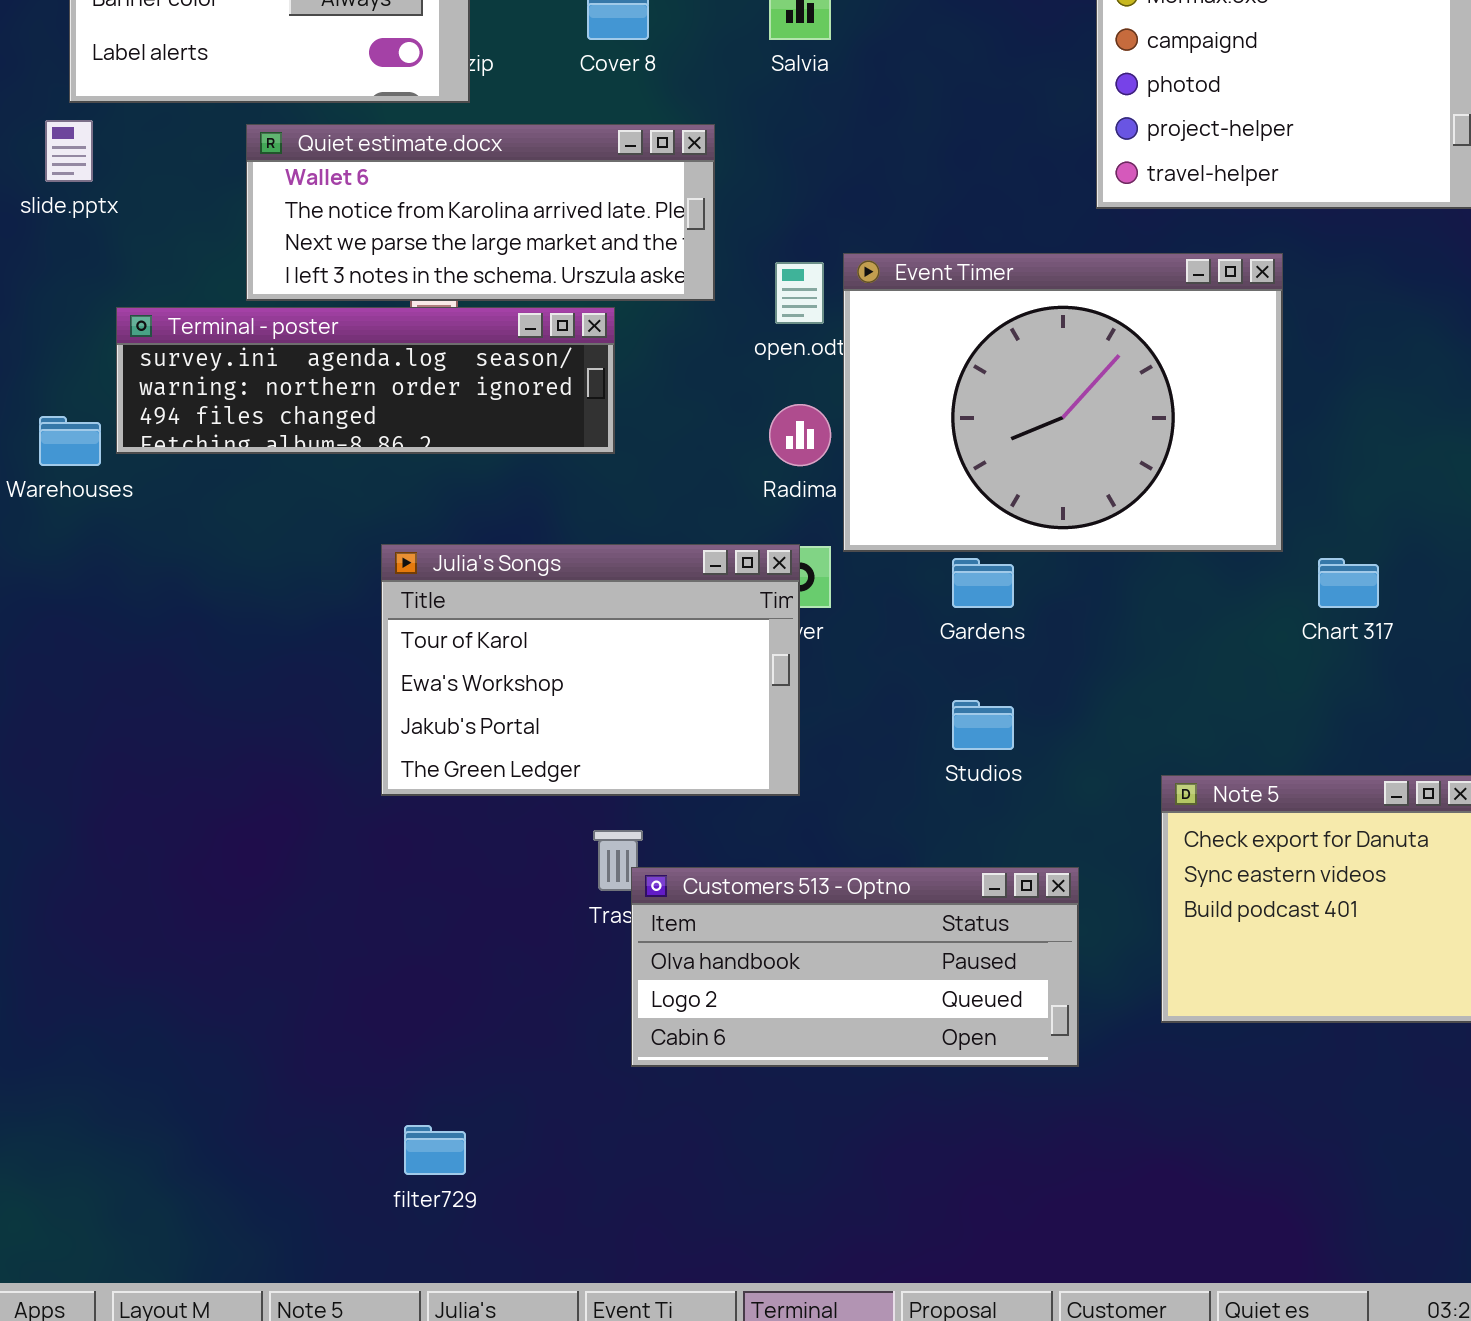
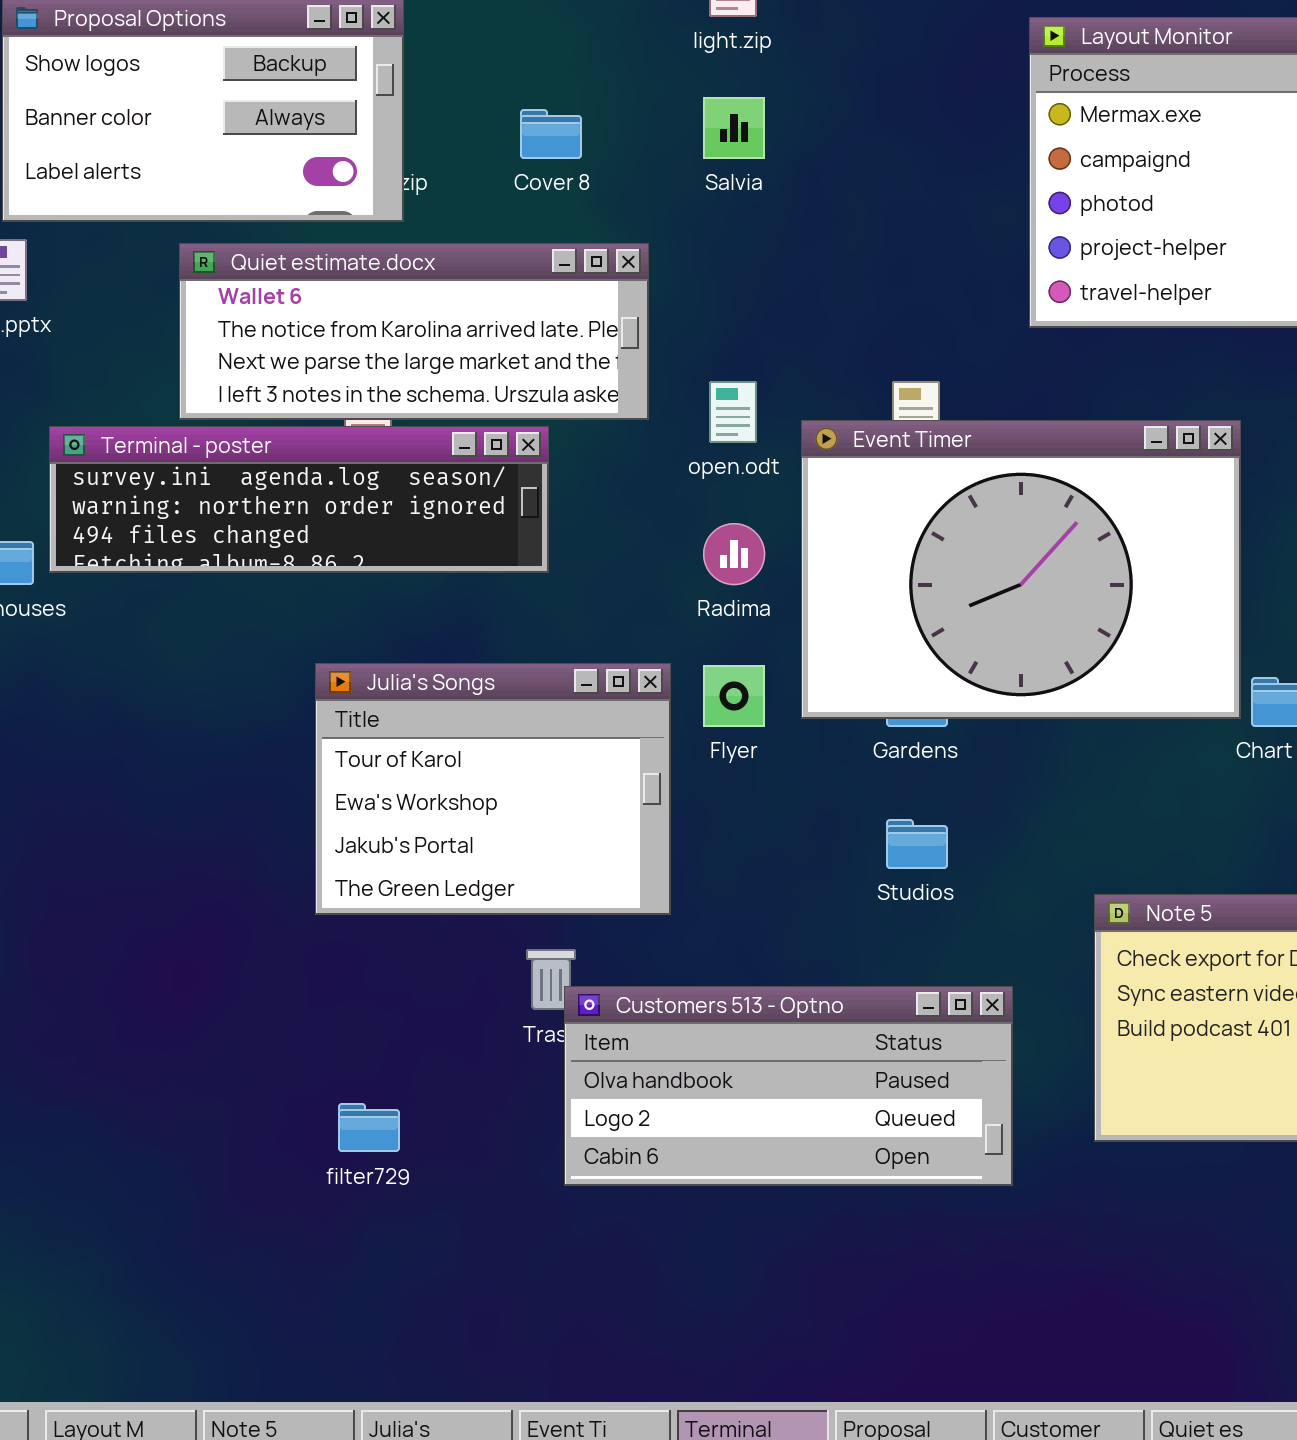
Event Timer: [843,253,1283,552] -> [801,420,1241,719], moved
Julia's Songs: [381,544,800,796] -> [315,663,671,915], resized
filter729: [404,1125,466,1175] -> [338,1103,400,1152], moved

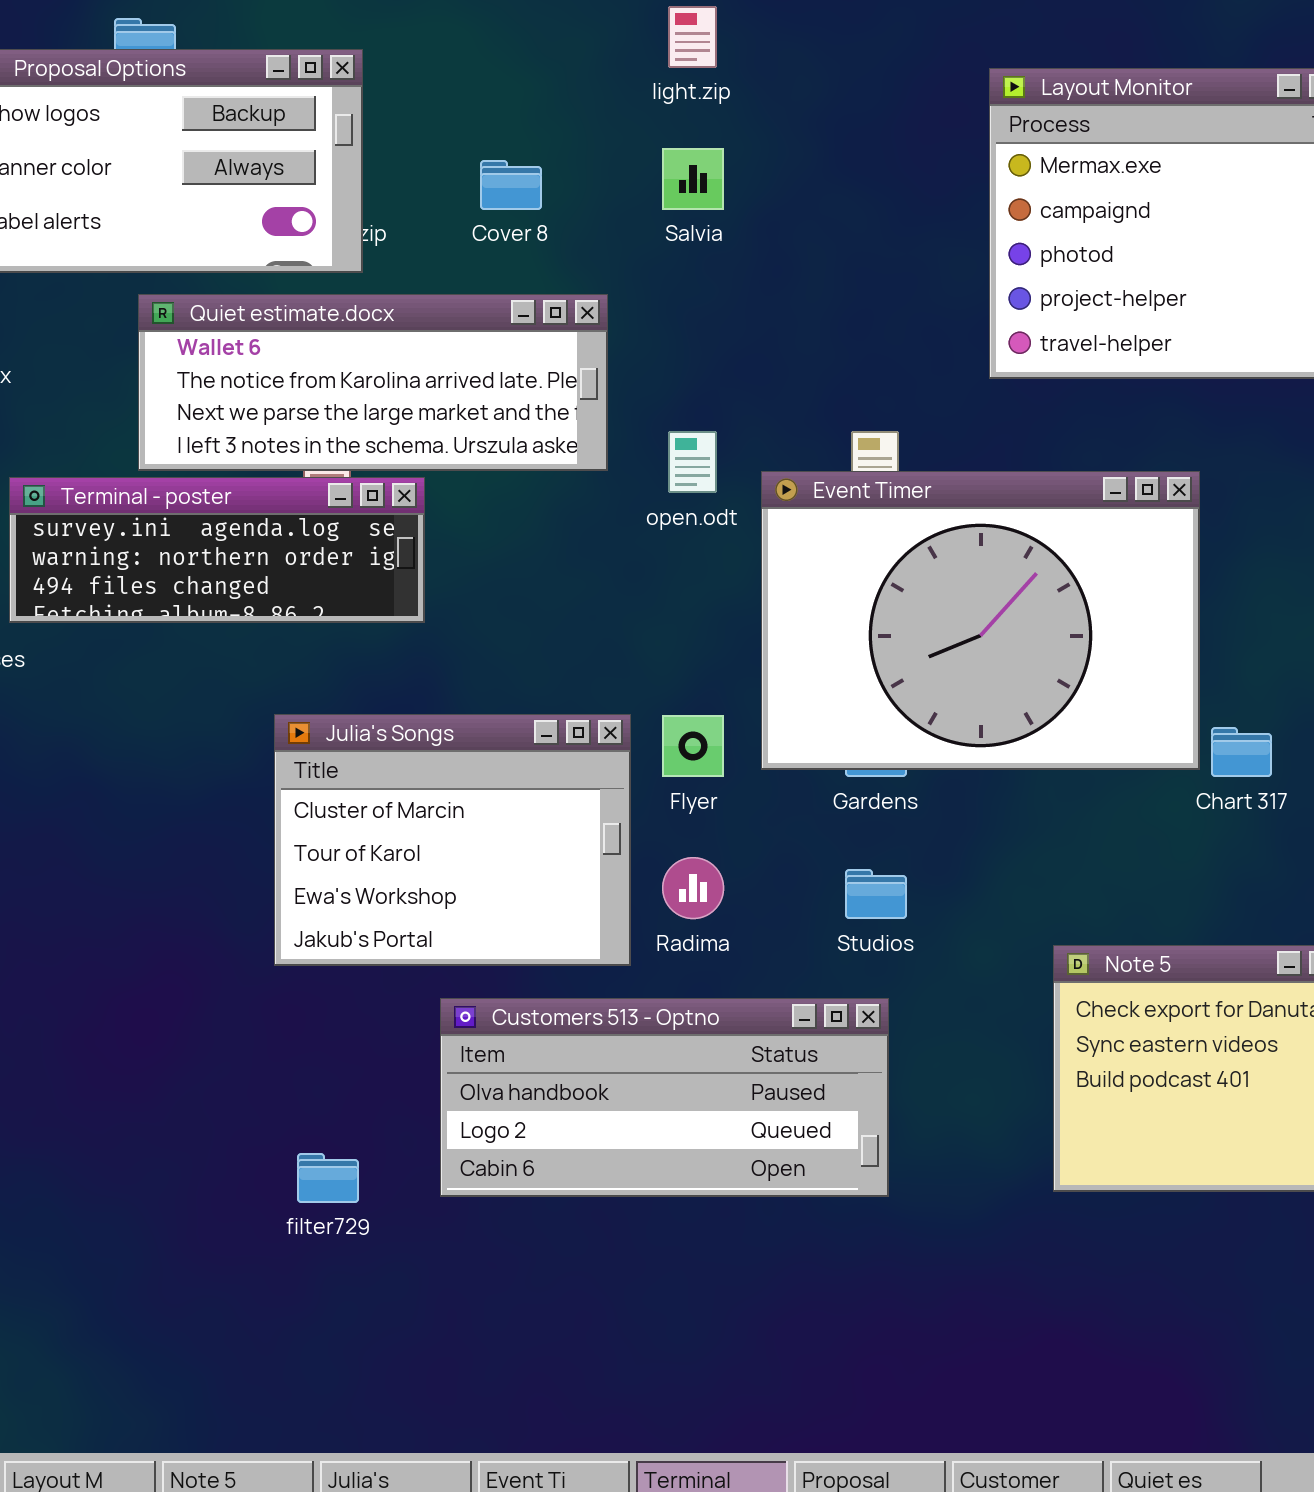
Terminal - poster: [49,426,549,573] -> [9,477,425,623], resized
Radima: [703,523,765,585] -> [662,857,724,919], moved
Julia's Songs: [315,663,671,915] -> [274,714,631,966], scrolled up 1 row
Customers 513 - Optno: [564,986,1013,1186] -> [440,998,889,1197], moved

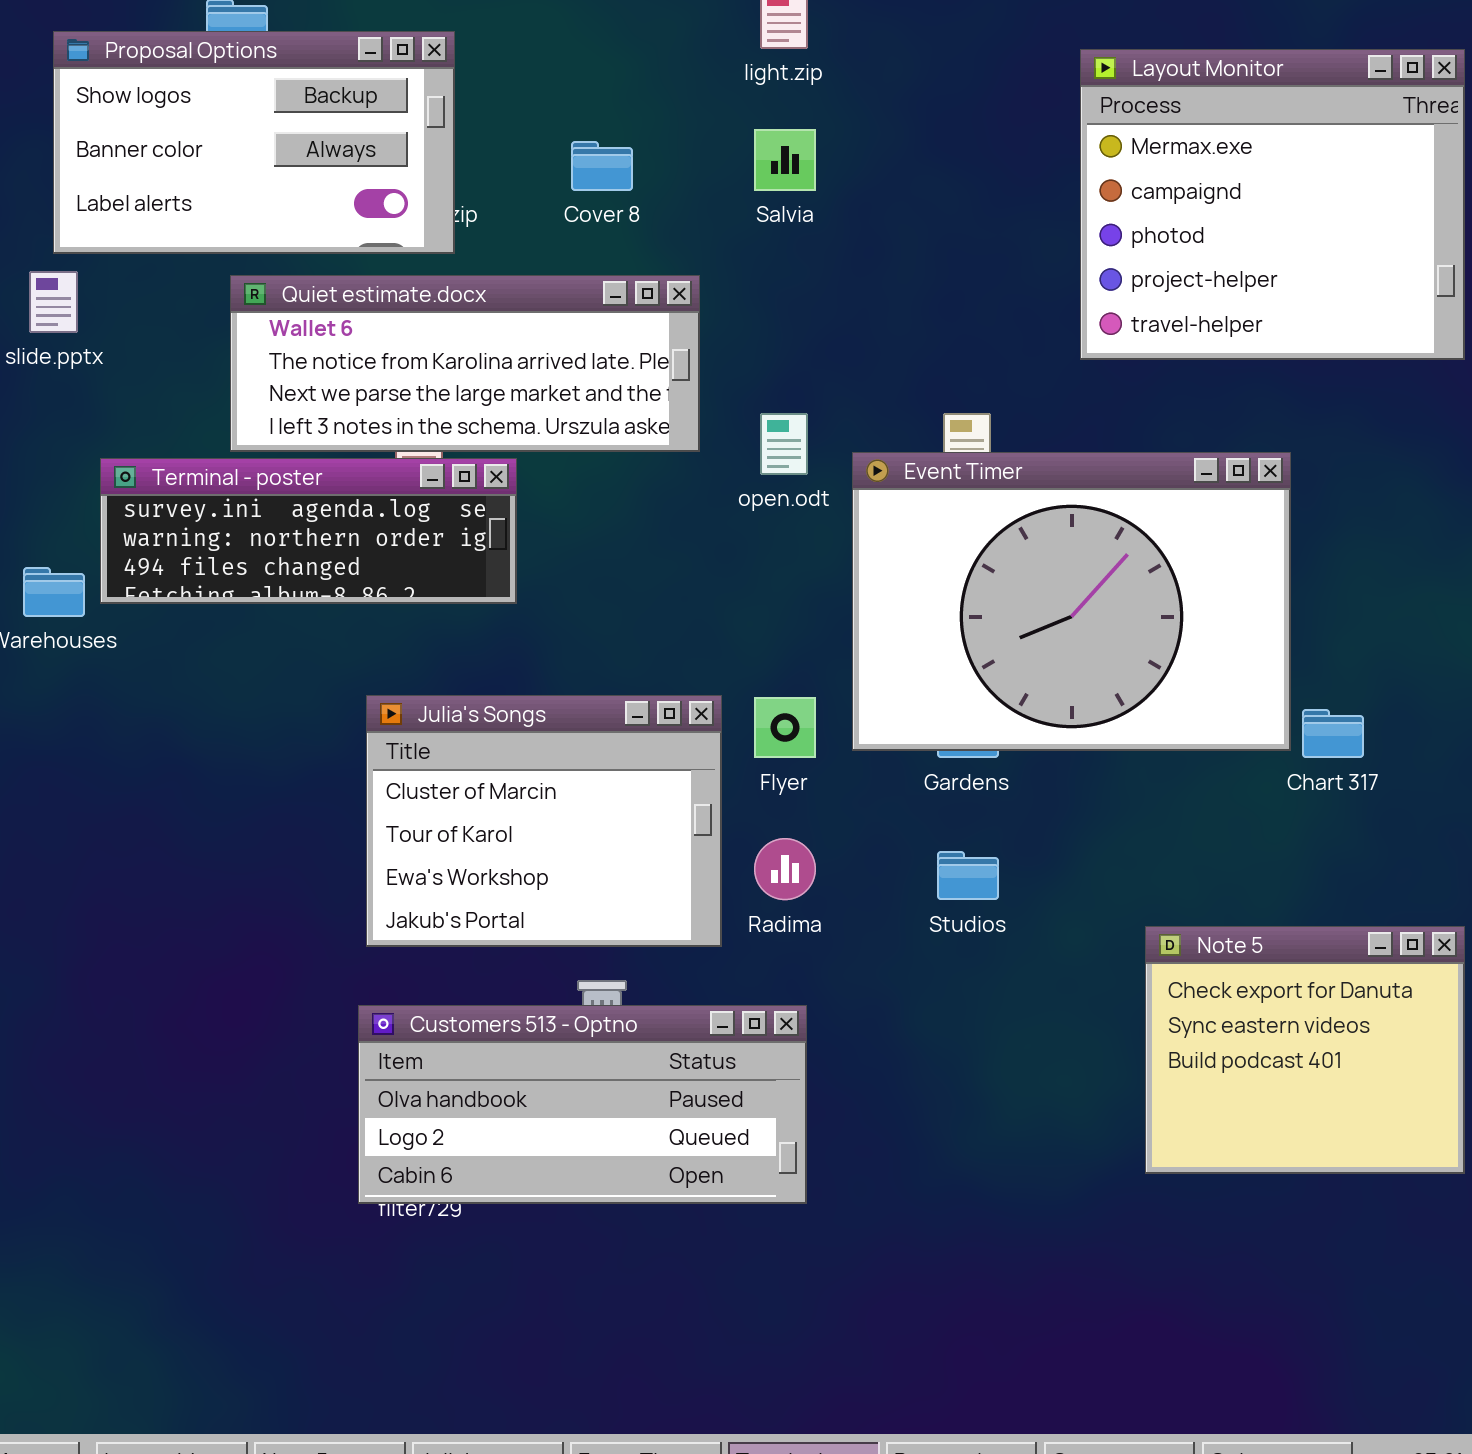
Customers 513 - Optno: [440,998,889,1197] -> [358,1005,807,1204], moved

